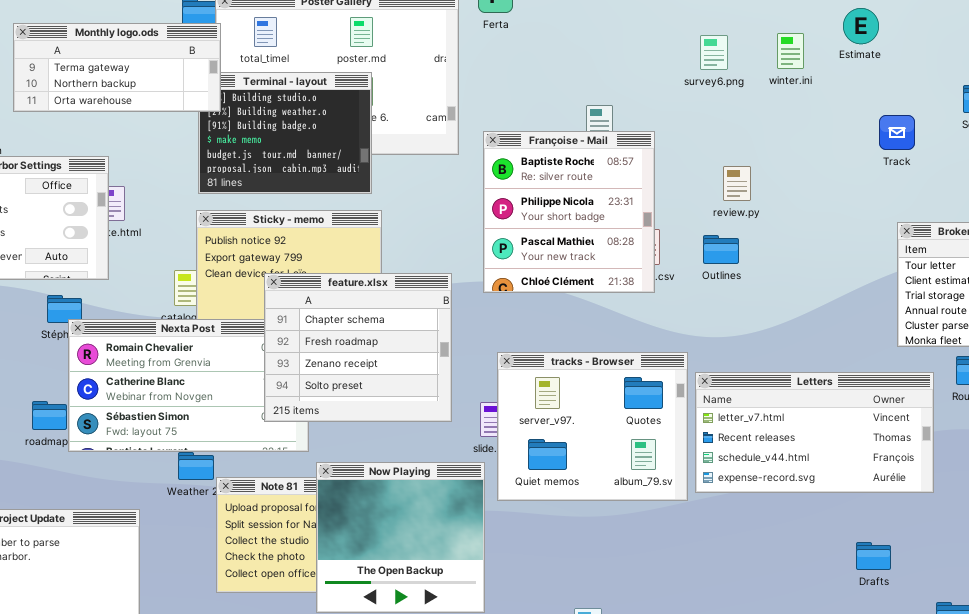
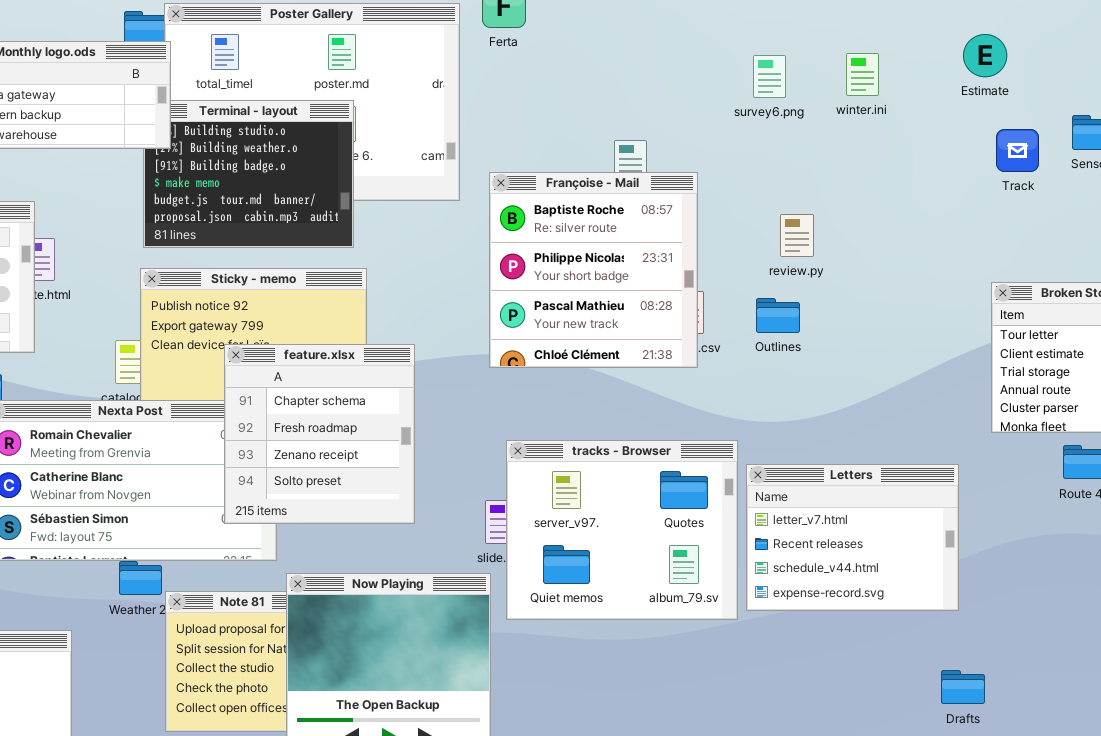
Estimate: [843,8,879,44] -> [963,34,1007,77], moved
Track: [879,115,915,150] -> [996,129,1039,172], moved
feature.xlsx: [264,273,452,422] -> [224,344,415,524], resized
Letters: [695,372,934,493] -> [746,464,959,611], resized

